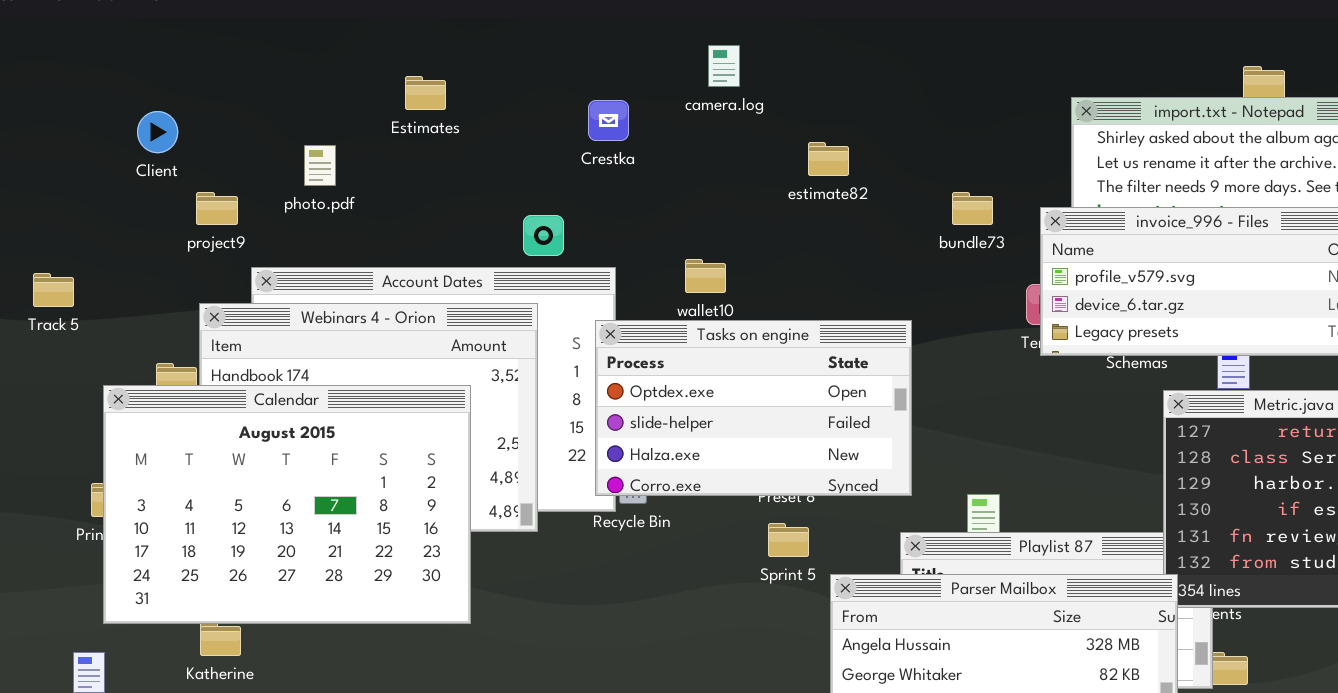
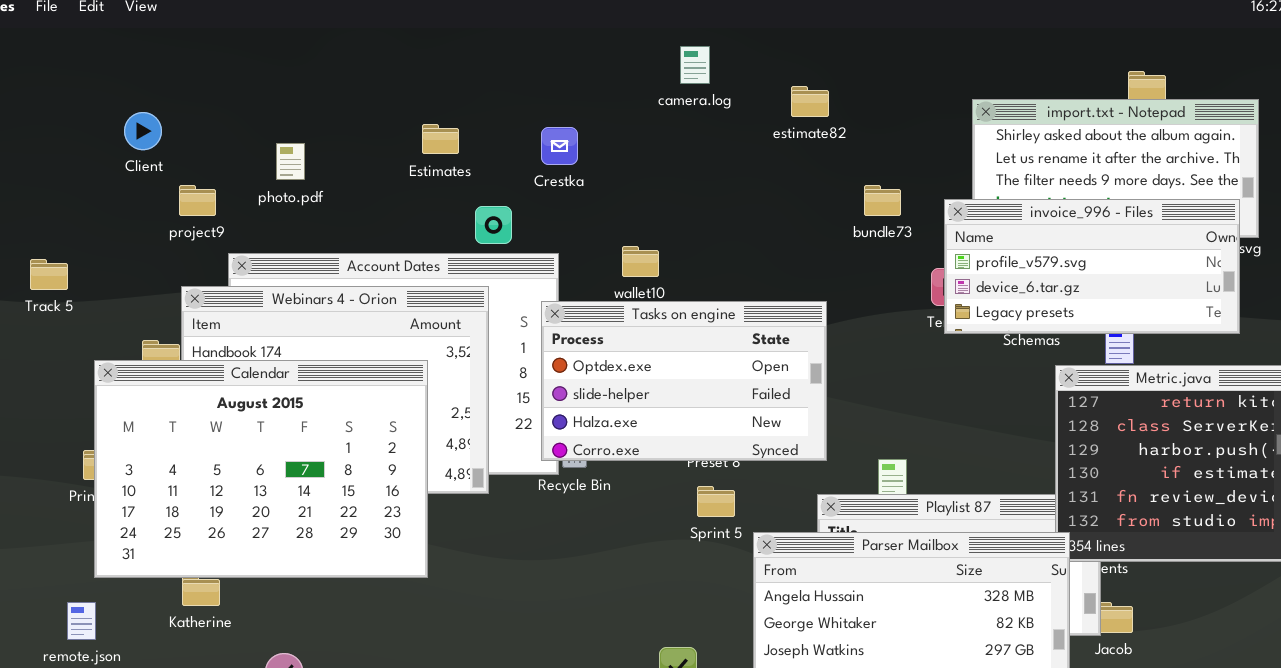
camera.log: [708,45,740,87] -> [680,46,710,84], moved
Estimates: [405,76,446,110] -> [422,124,459,154], moved
Crestka: [588,100,629,141] -> [541,127,578,165], moved
estimate82: [808,142,849,176] -> [791,86,829,117], moved

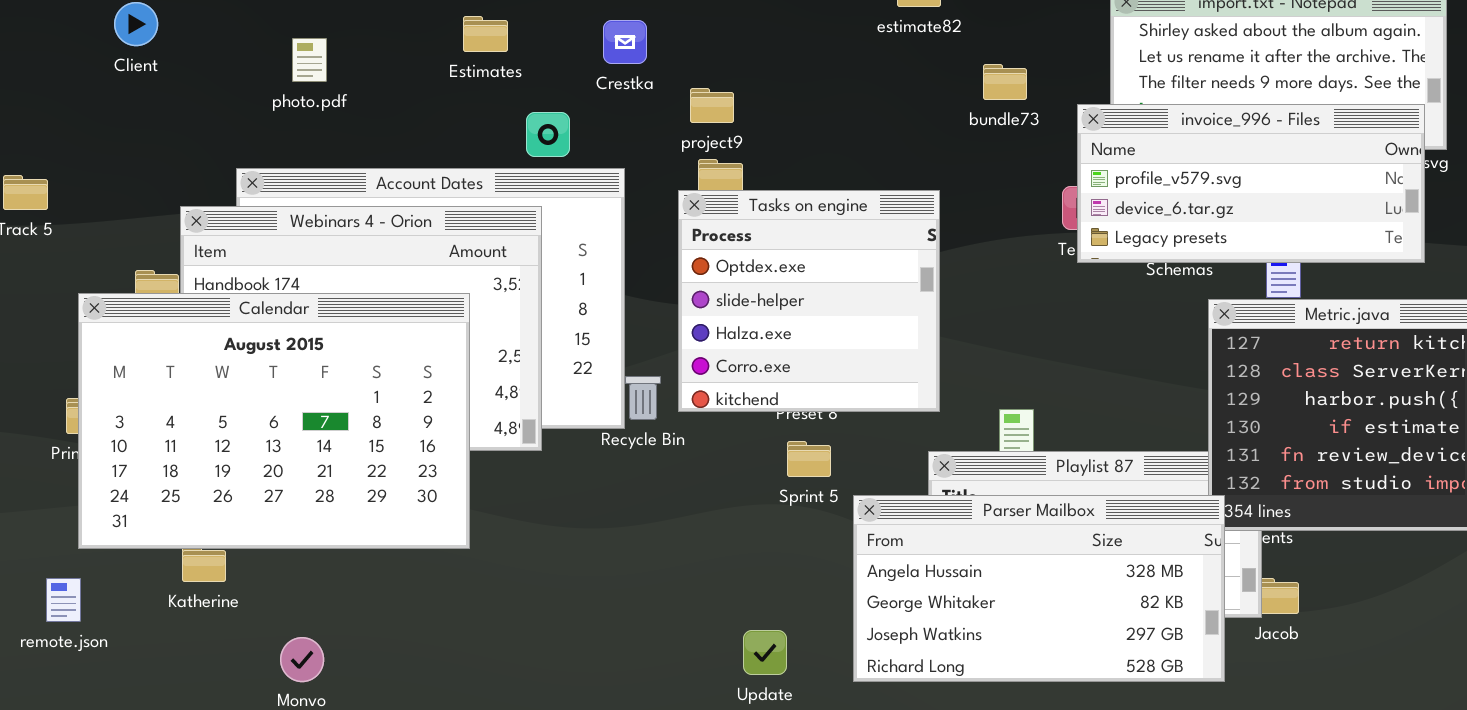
project9: [179,185,216,216] -> [690,88,734,123], moved
bundle73: [864,185,901,216] -> [983,64,1027,100], moved
Tasks on engine: [541,301,827,461] -> [678,190,940,412], resized

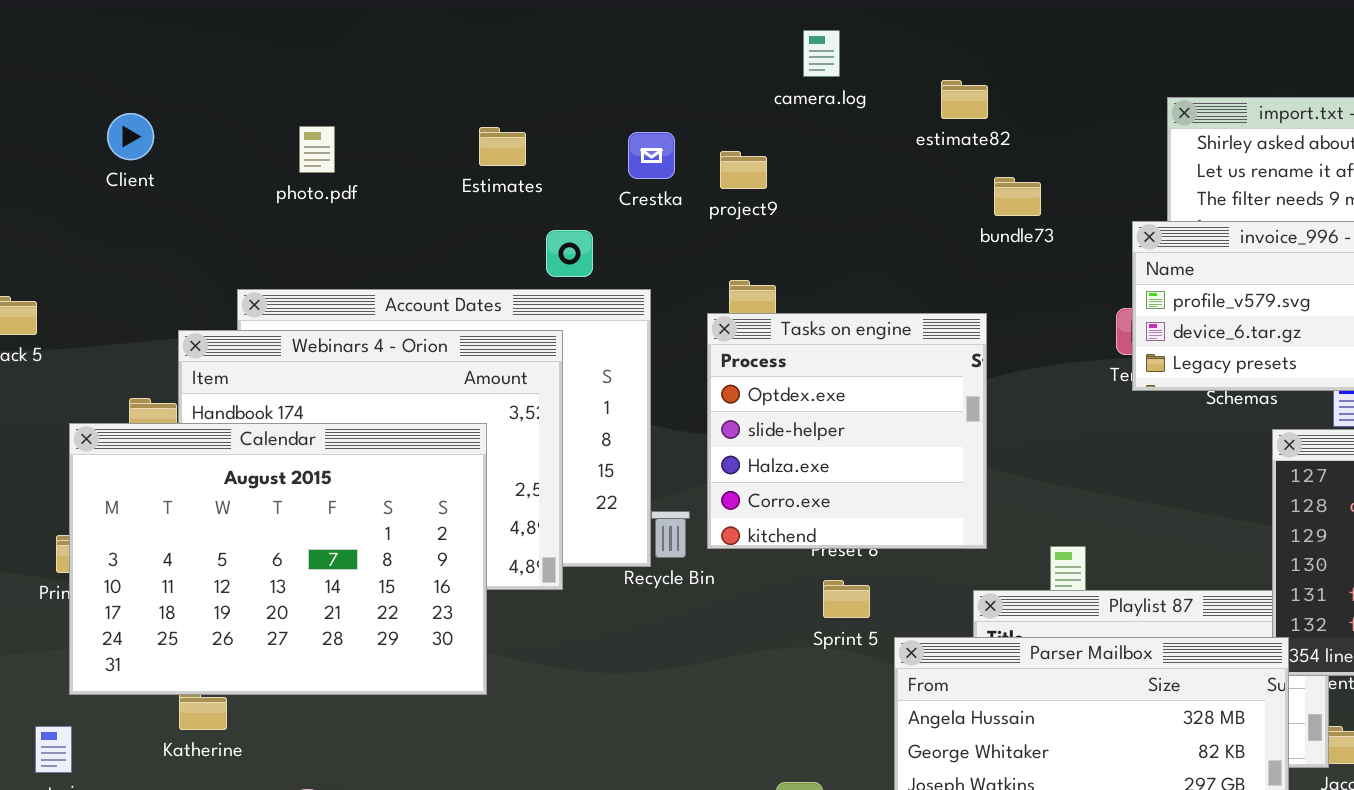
photo.pdf: [292,38,327,82] -> [299,126,335,173], moved
bundle73: [983,64,1027,100] -> [994,177,1041,216], moved
project9: [690,88,734,123] -> [720,151,767,189], moved

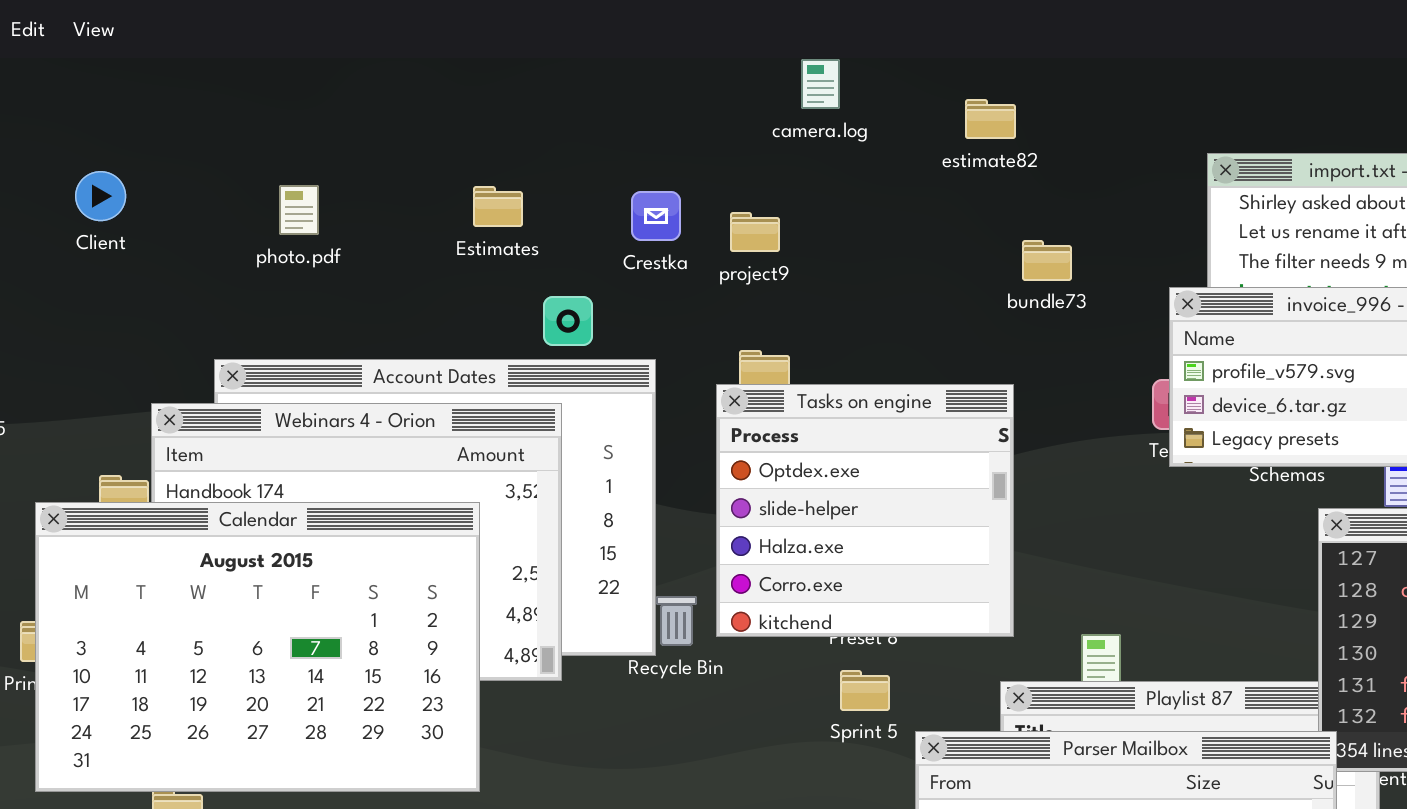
camera.log: [803,30,840,77] -> [801,59,840,109], moved
estimate82: [941,80,988,119] -> [965,99,1016,139], moved

